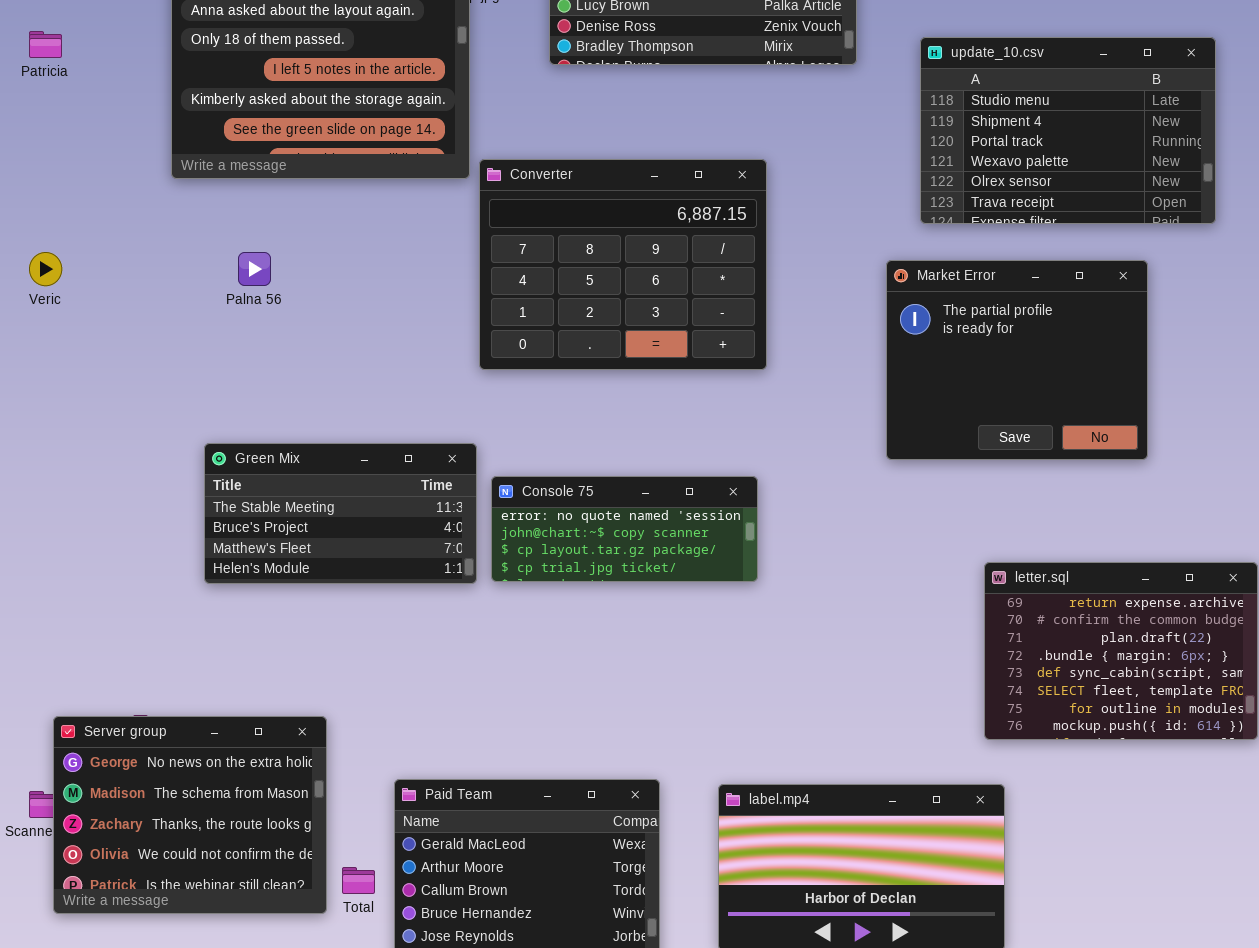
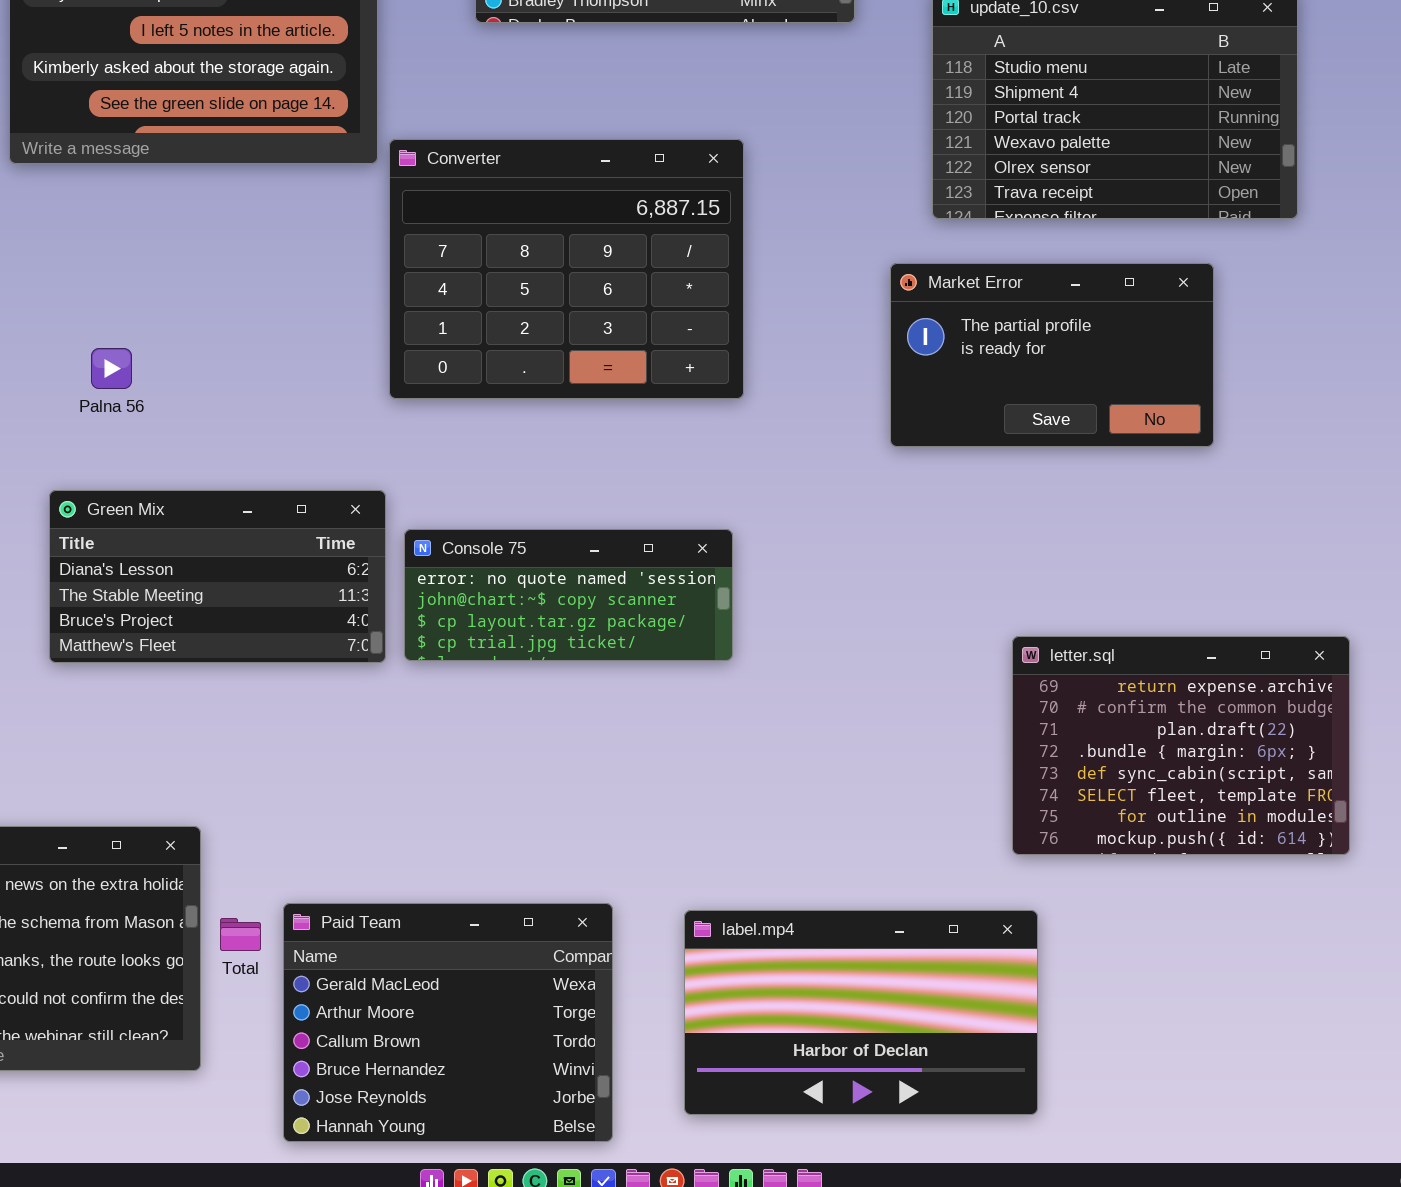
Palna 56: [238,252,271,286] -> [91,348,132,389], moved
Market Error: [886,260,1148,460] -> [890,263,1214,447], resized
Green Mix: [204,443,477,584] -> [49,490,386,663], scrolled up 1 row
Total: [342,867,375,894] -> [220,918,261,951], moved

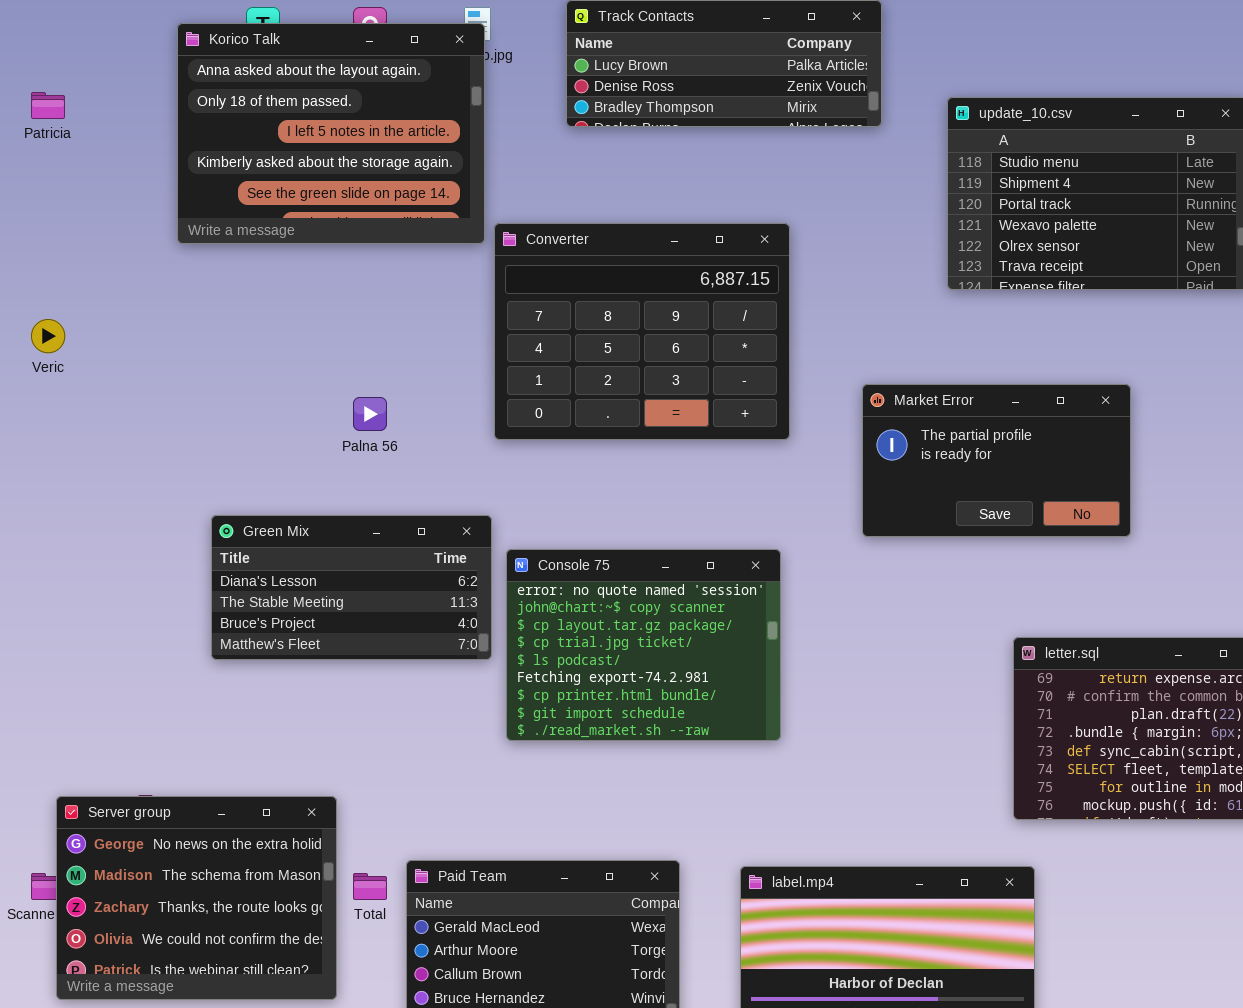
Market Error: [890,263,1214,447] -> [862,384,1131,537], moved
Palna 56: [91,348,132,389] -> [353,397,387,431], moved
Console 75: [404,529,733,661] -> [506,549,781,741], resized

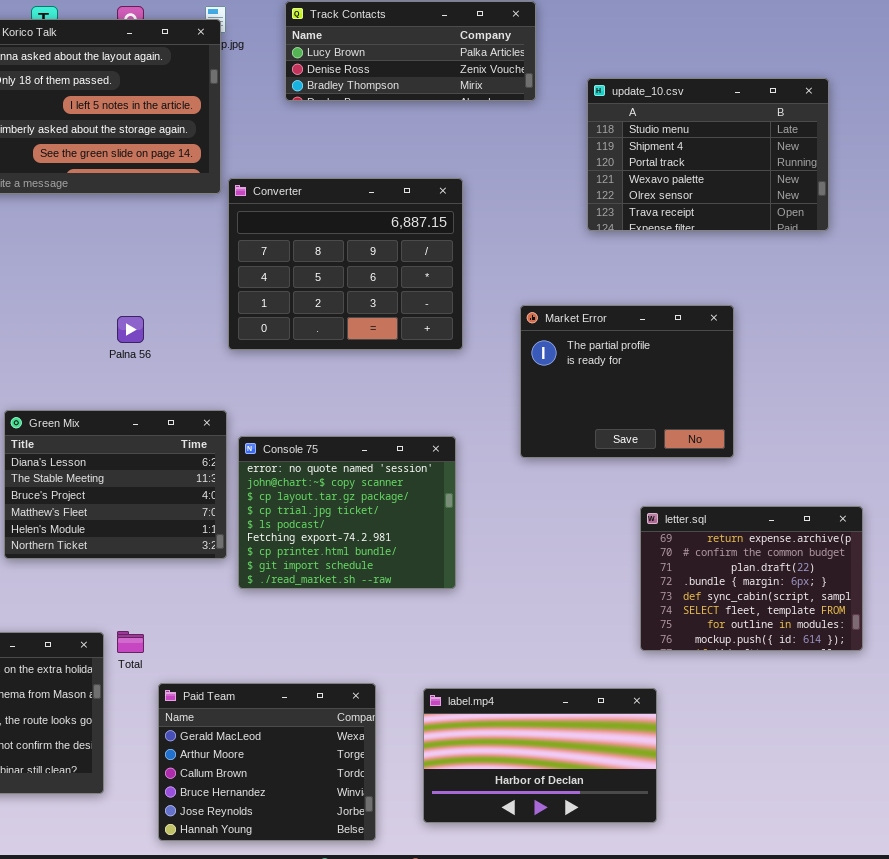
Market Error: [862,384,1131,537] -> [520,305,734,458], resized
Green Mix: [211,515,492,660] -> [4,410,227,559], resized
Total: [353,873,387,900] -> [117,631,144,653], moved

